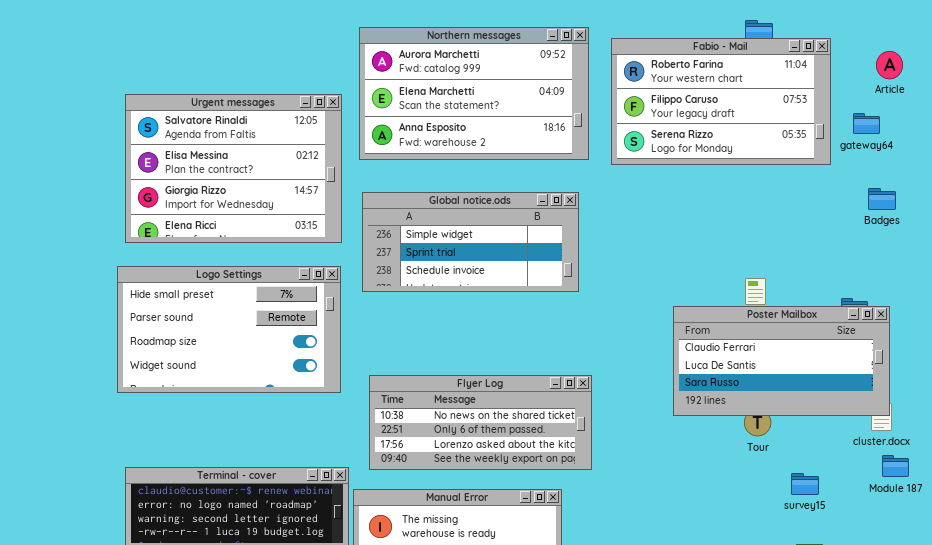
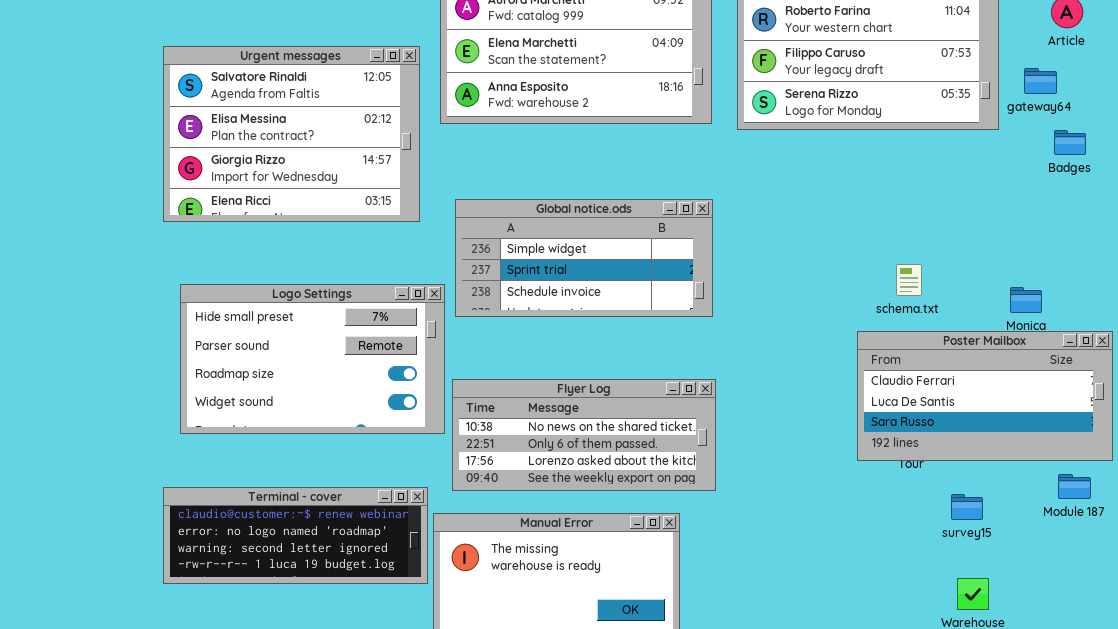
Badges: [868,188,896,210] -> [1054,130,1086,155], moved
Global notice.ods: [362,192,579,292] -> [455,199,713,317], moved
Logo Settings: [117,266,341,393] -> [180,284,445,434], moved
Poster Mailbox: [673,306,890,416] -> [857,331,1113,461], moved

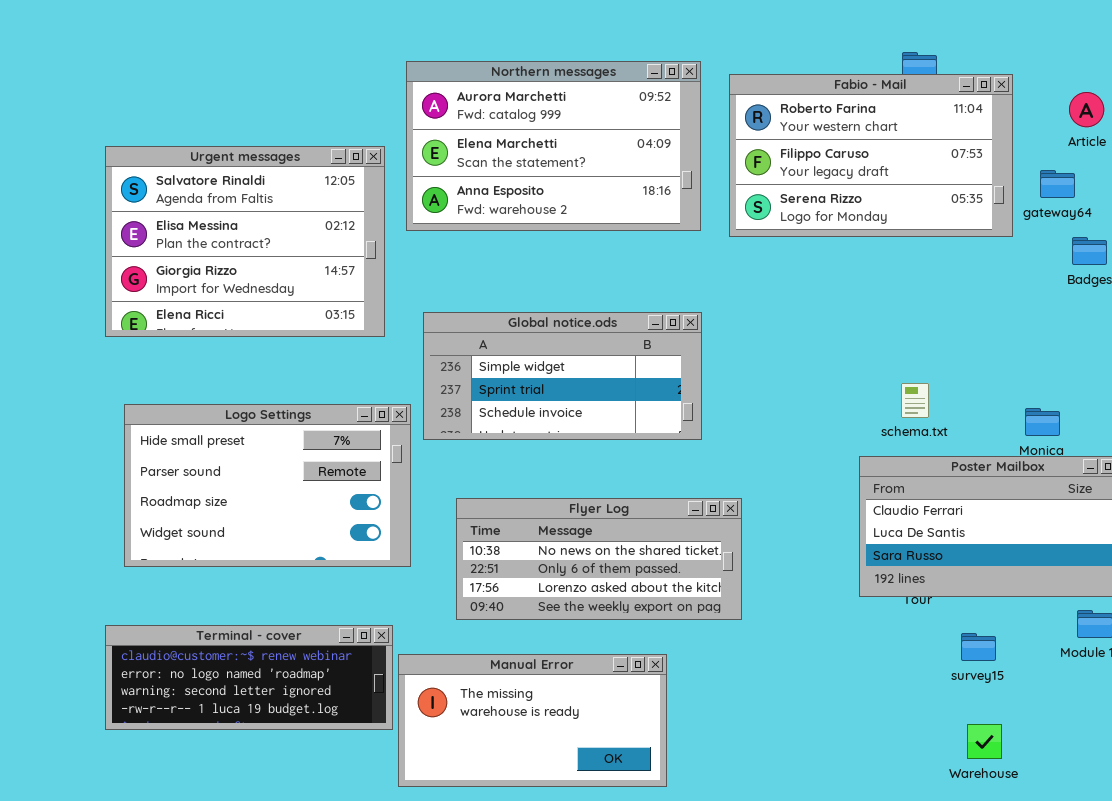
Flyer Log: [452,379,716,491] -> [456,498,742,620], moved

